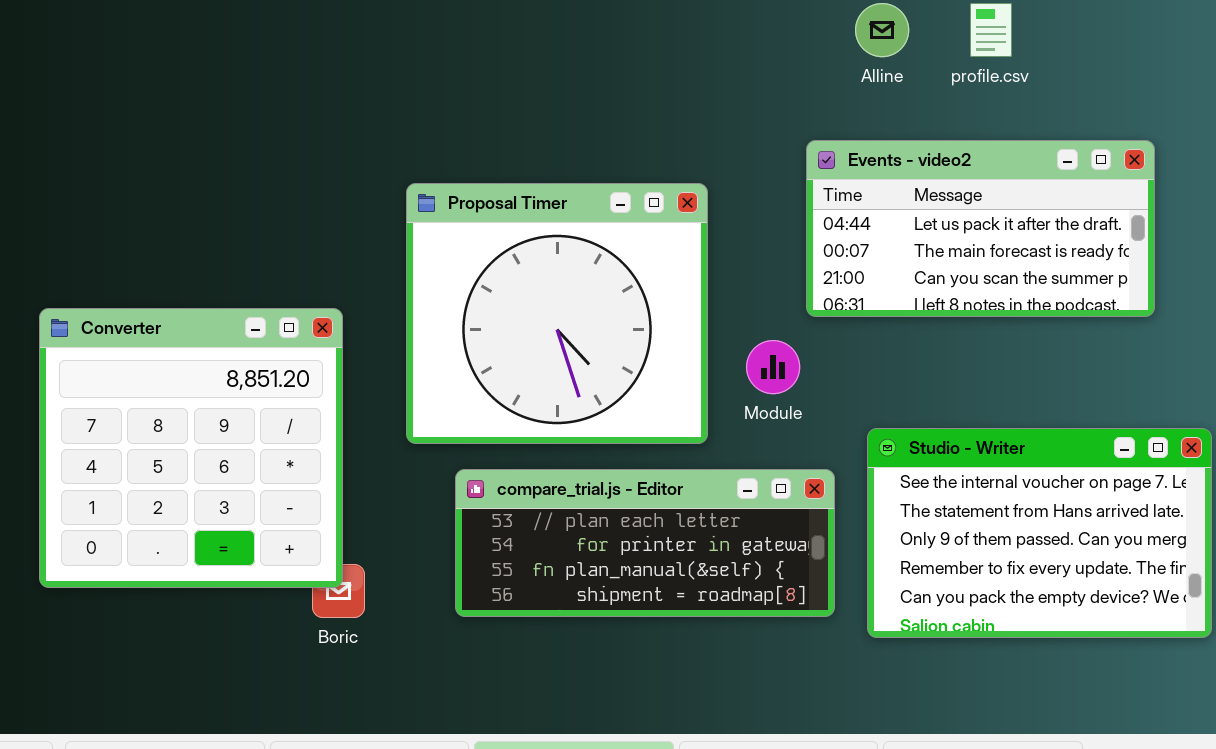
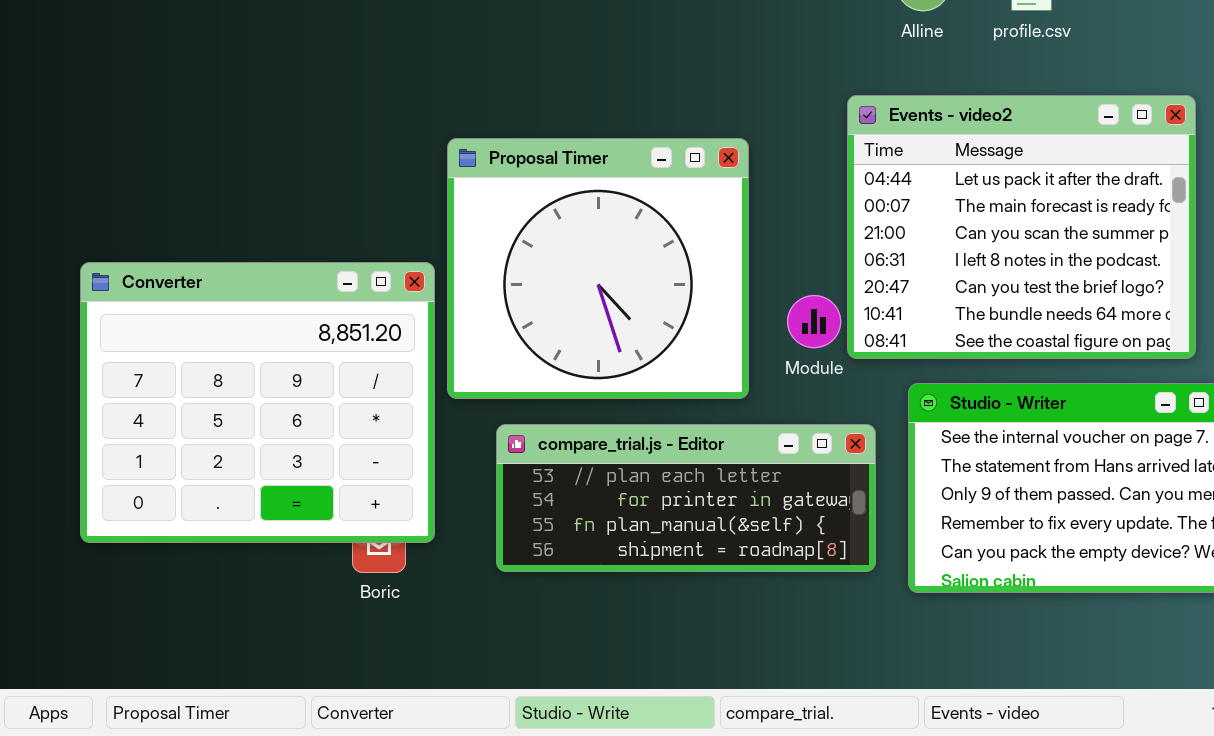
Events - video2: [806,140,1155,317] -> [847,95,1196,359], resized
Converter: [39,308,343,588] -> [80,262,435,543], resized

